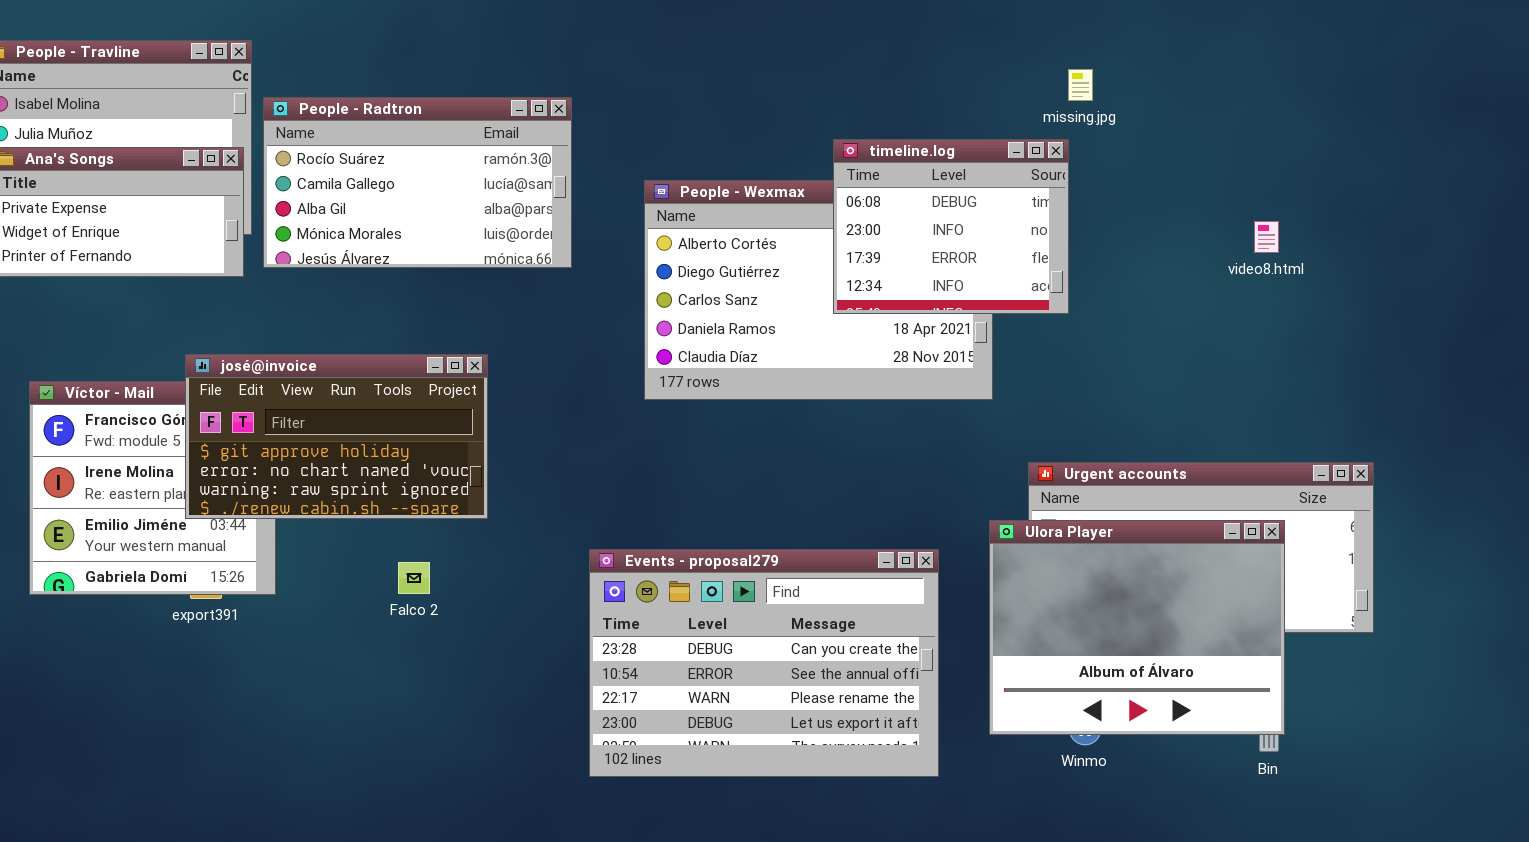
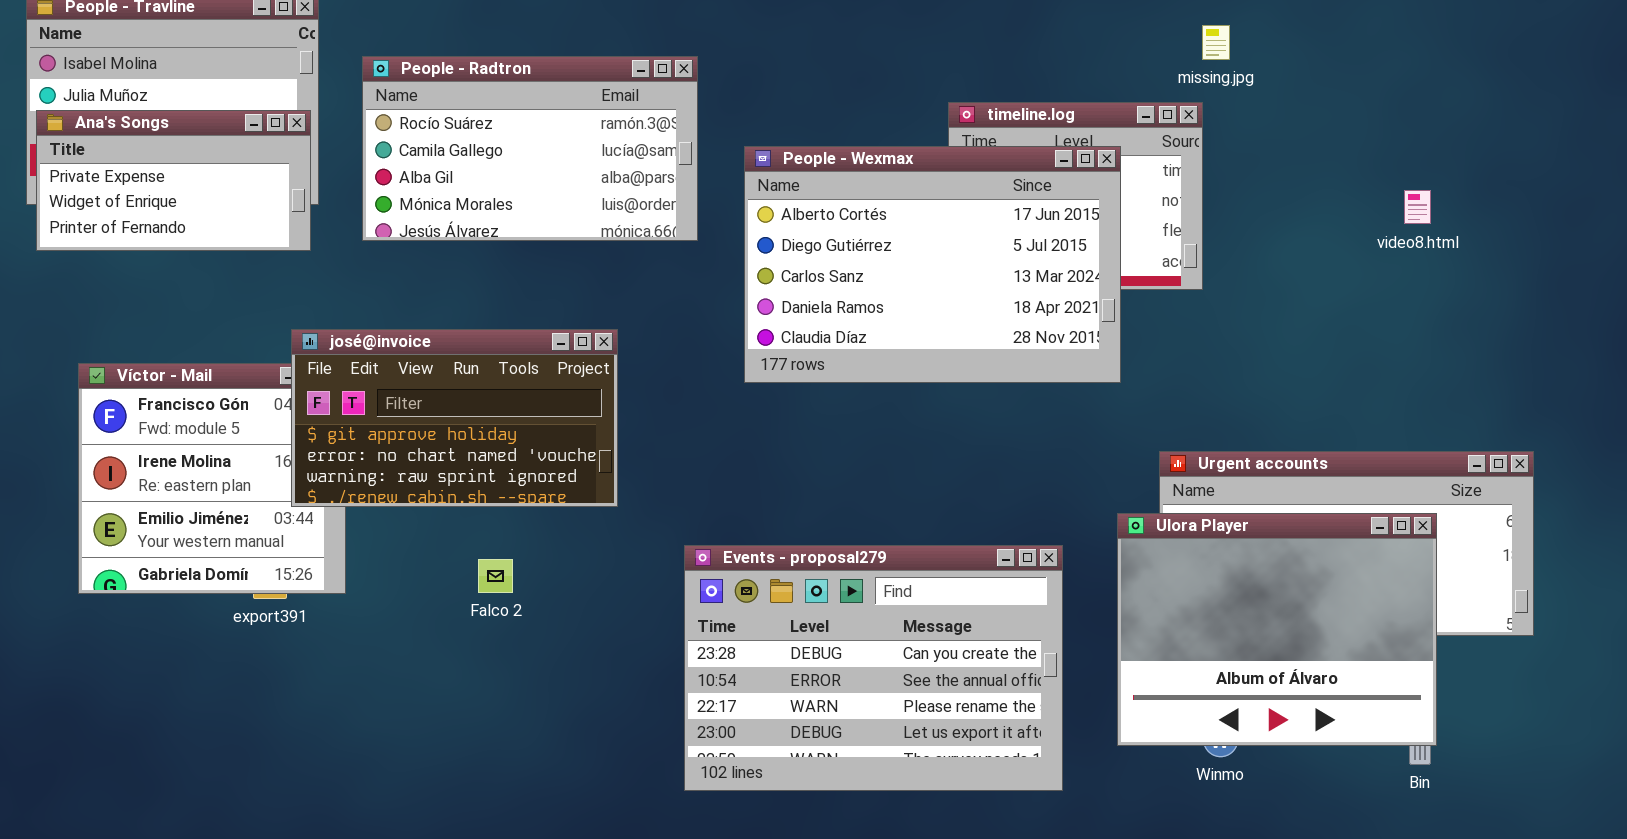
People - Radtron: [263,97,572,268] -> [362,56,698,241], moved
People - Wexmax: [644,180,993,400] -> [744,146,1121,383], raised
josé@invoice: [185,354,488,519] -> [291,329,618,507], moved

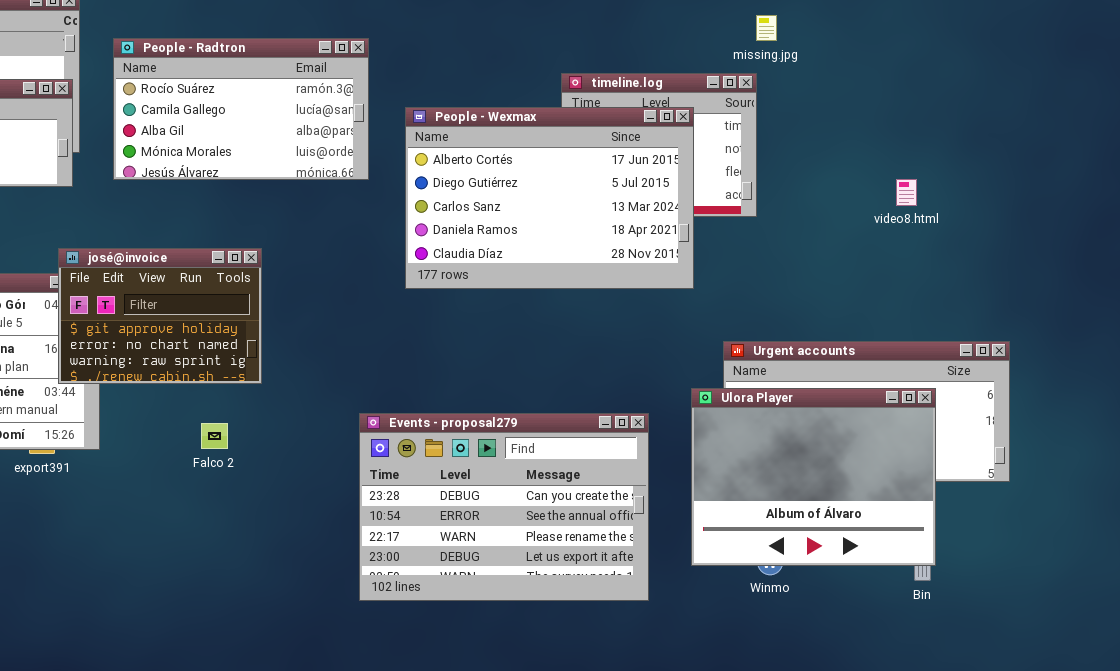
video8.html: [1404,190,1431,224] -> [896,179,917,206], moved
josé@invoice: [291,329,618,507] -> [58,248,262,384], resized

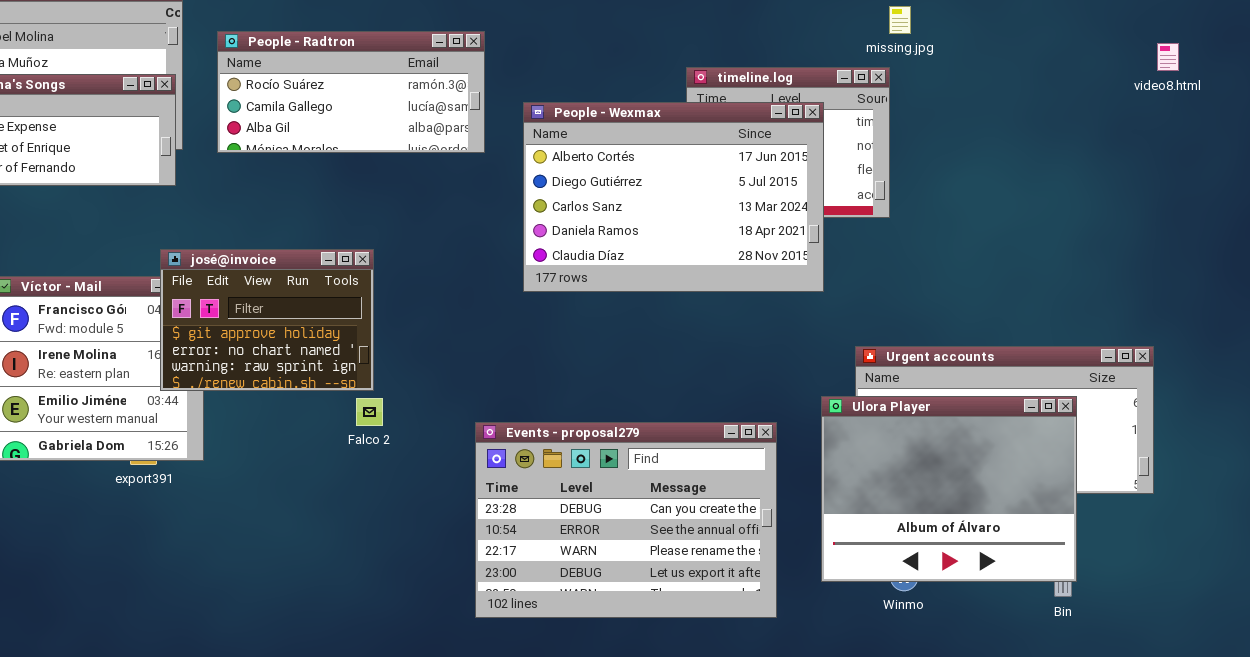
People - Radtron: [113,38,369,180] -> [217,31,485,153], resized
video8.html: [896,179,917,206] -> [1157,43,1179,71], moved
Falco 2: [201,423,228,449] -> [356,398,383,426], moved

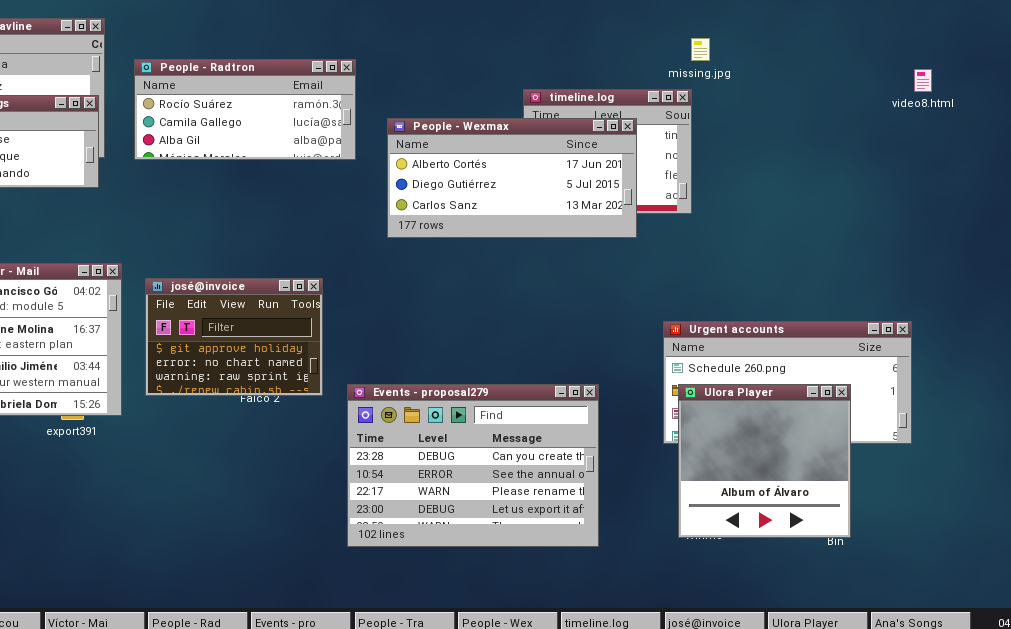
People - Wexmax: [523,102,824,292] -> [387,118,637,238], resized
josé@invoice: [160,249,374,391] -> [145,278,323,396], moved
Ulora Player: [821,396,1077,582] -> [678,384,851,538], moved, resized

